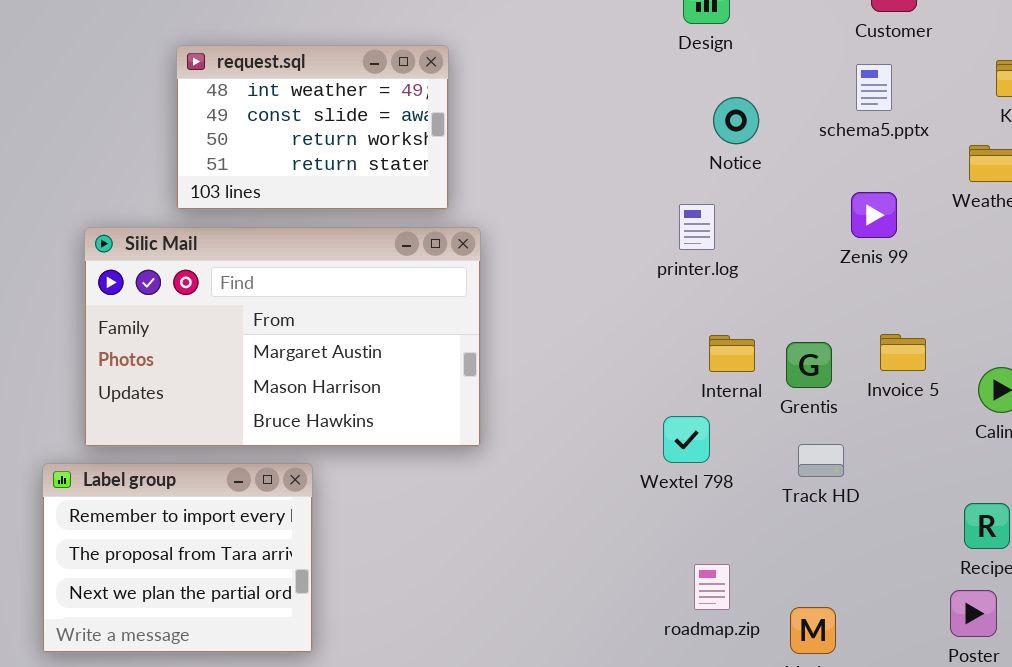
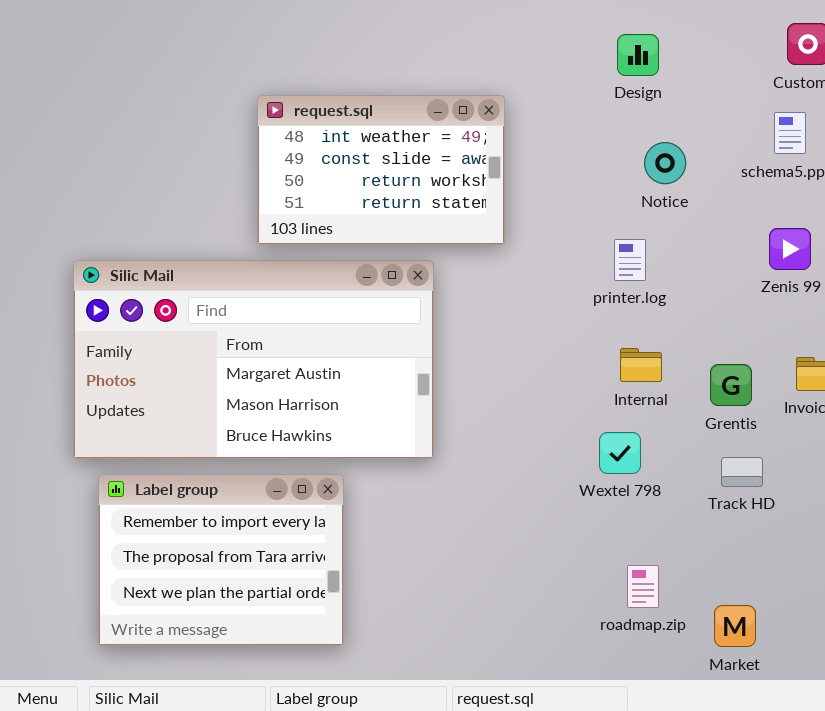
request.sql: [176,45,449,210] -> [257,95,505,245], moved
Internal: [709,335,755,372] -> [620,348,662,382], moved
Label group: [42,463,313,653] -> [98,474,344,646], moved

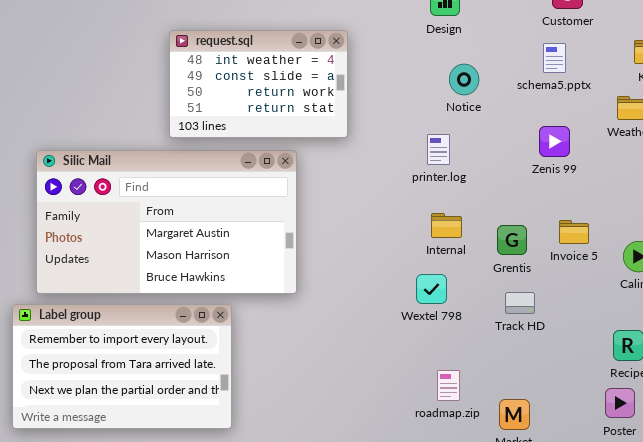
Label group: [98,474,344,646] -> [12,304,232,429], resized

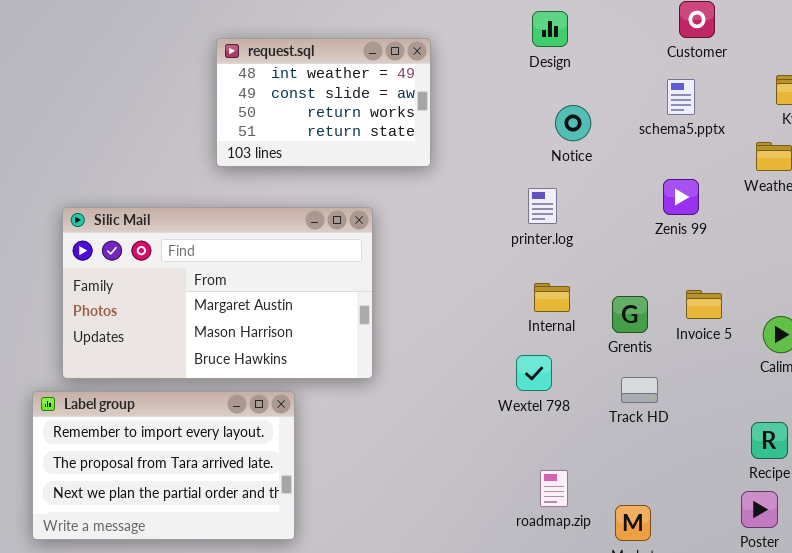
request.sql: [169,30,348,138] -> [216,38,431,167], moved

